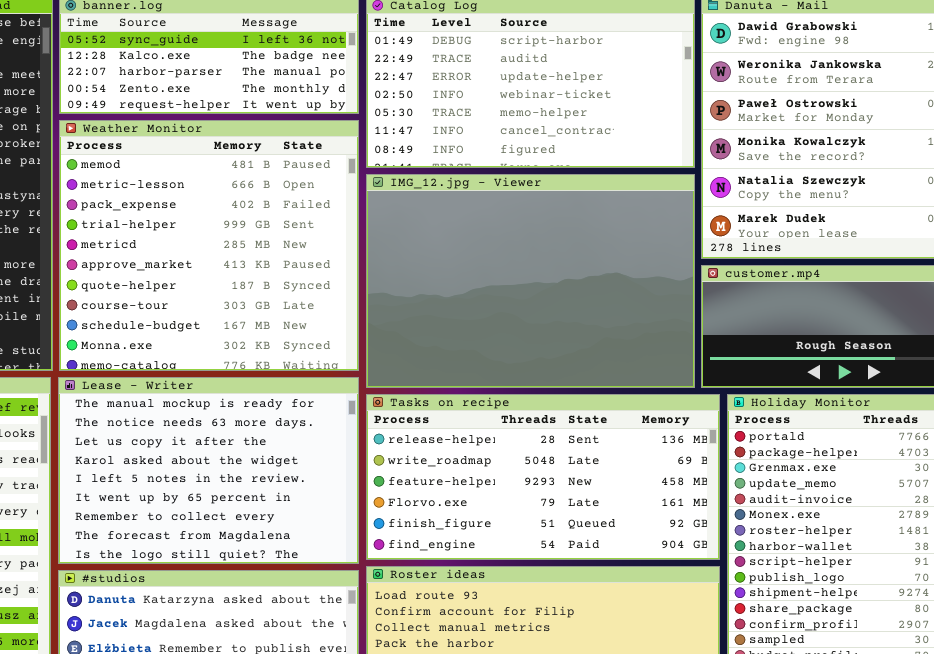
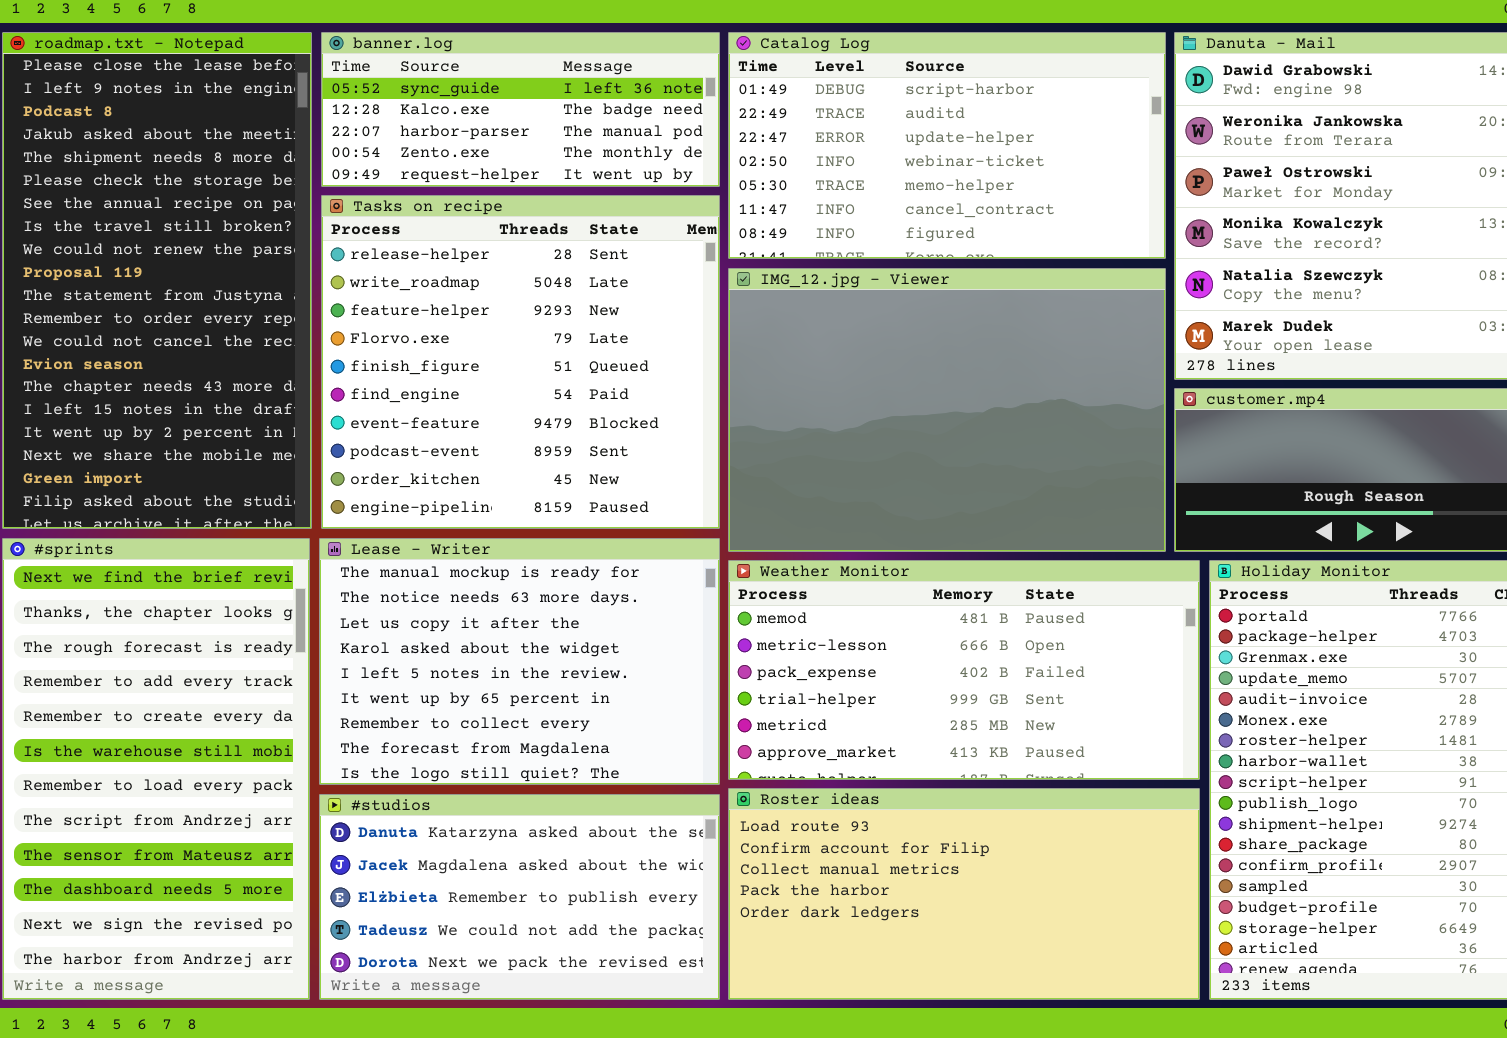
Weather Monitor: [59,120,359,371] -> [728,560,1200,780], moved, resized
Tasks on recipe: [366,394,720,560] -> [321,195,720,529], moved, resized

